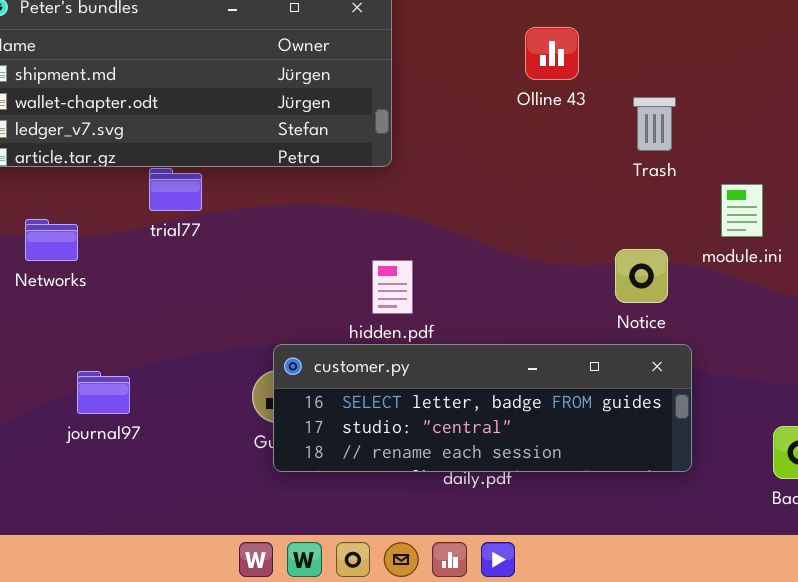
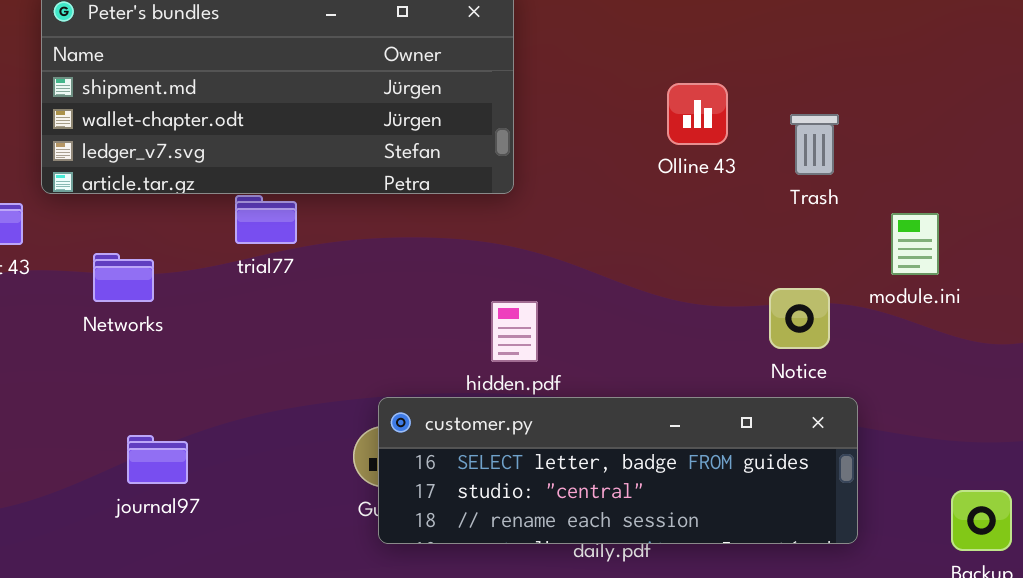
Olline 43: [525,27,579,80] -> [667,83,728,145], moved
journal97: [77,371,130,414] -> [127,435,188,484], moved

